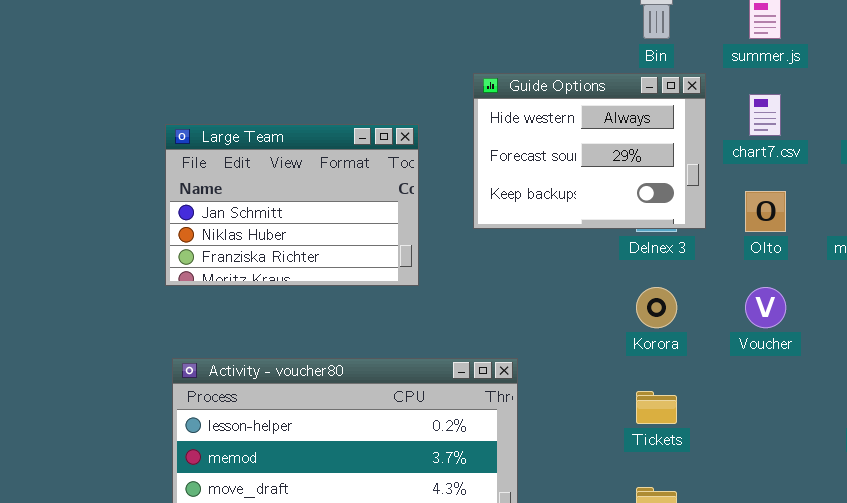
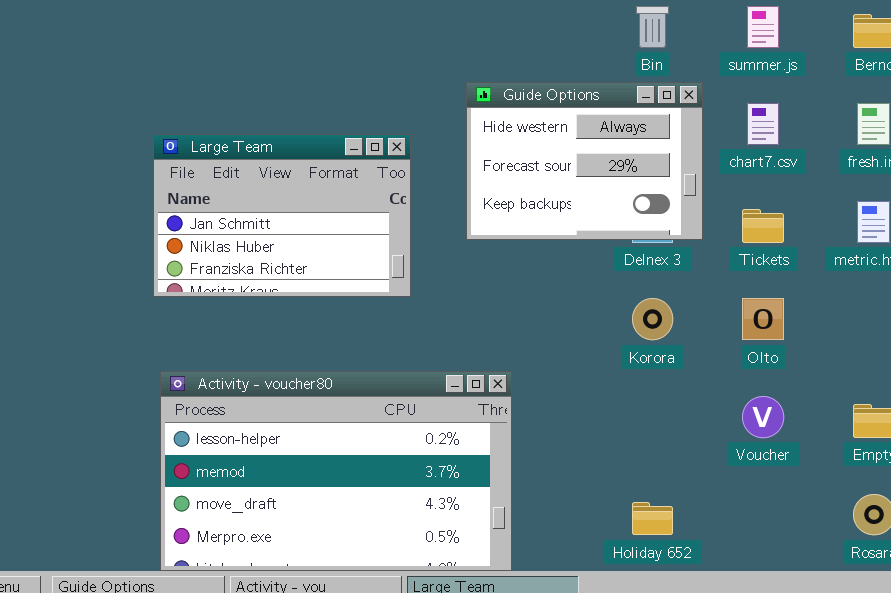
Olto: [745,191,786,232] -> [742,298,784,340], moved
Voucher: [745,287,786,328] -> [742,396,784,438], moved
Tickets: [636,391,677,424] -> [742,209,784,243], moved

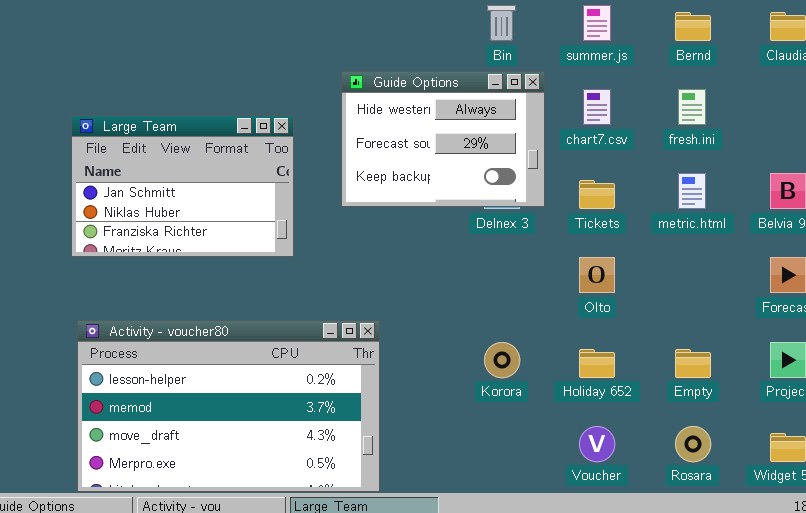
Korora: [632,298,673,340] -> [484,342,520,378], moved
Voucher: [742,396,784,438] -> [579,426,615,462], moved
Holiday 652: [632,502,673,535] -> [579,349,615,378], moved

